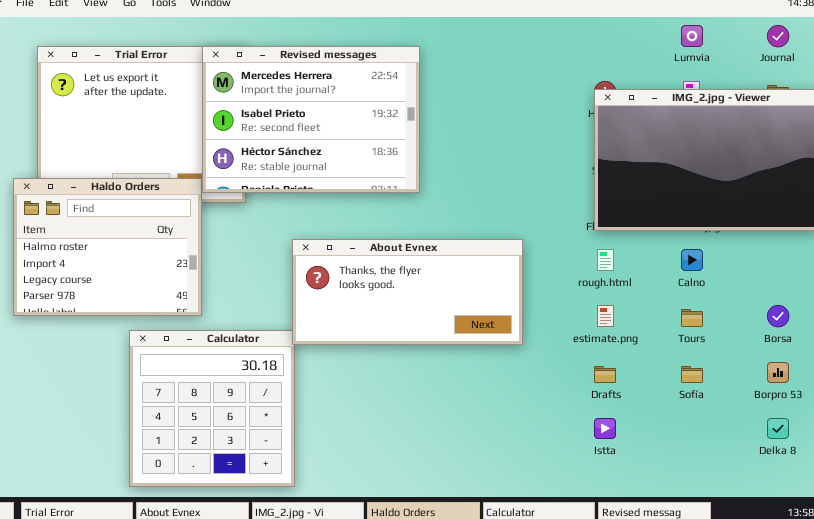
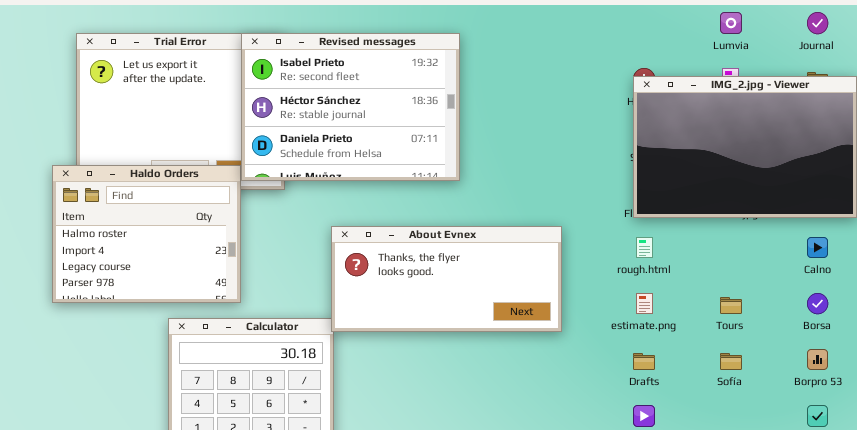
Revised messages: [202,46,420,193] -> [241,33,460,181], scrolled down 1 row
Calno: [681,249,703,271] -> [807,237,828,258], moved

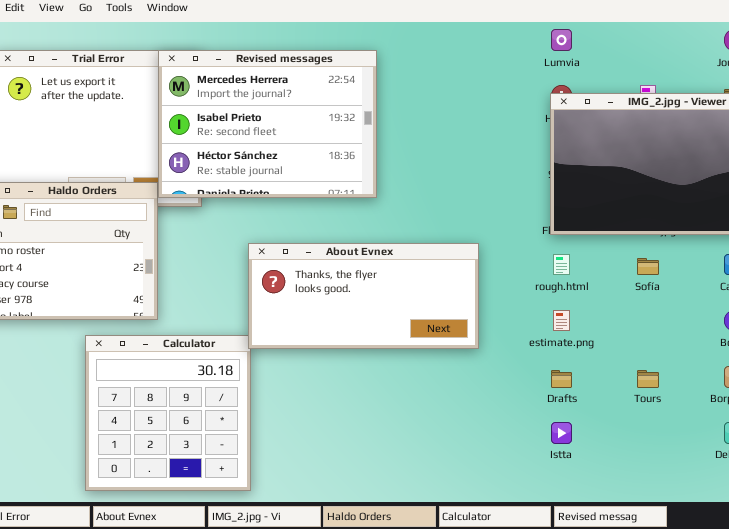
Lumvia: [720,12,742,34] -> [551,29,572,51], moved
Revised messages: [241,33,460,181] -> [158,50,377,198], scrolled up 1 row
Tours: [720,297,742,314] -> [637,370,659,388], moved
Sofía: [720,353,742,370] -> [637,258,659,275], moved

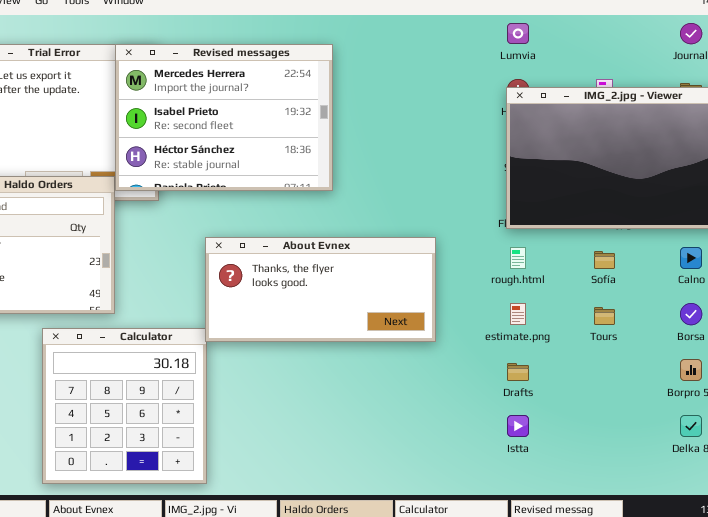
Tours: [637,370,659,388] -> [594,307,615,325], moved

